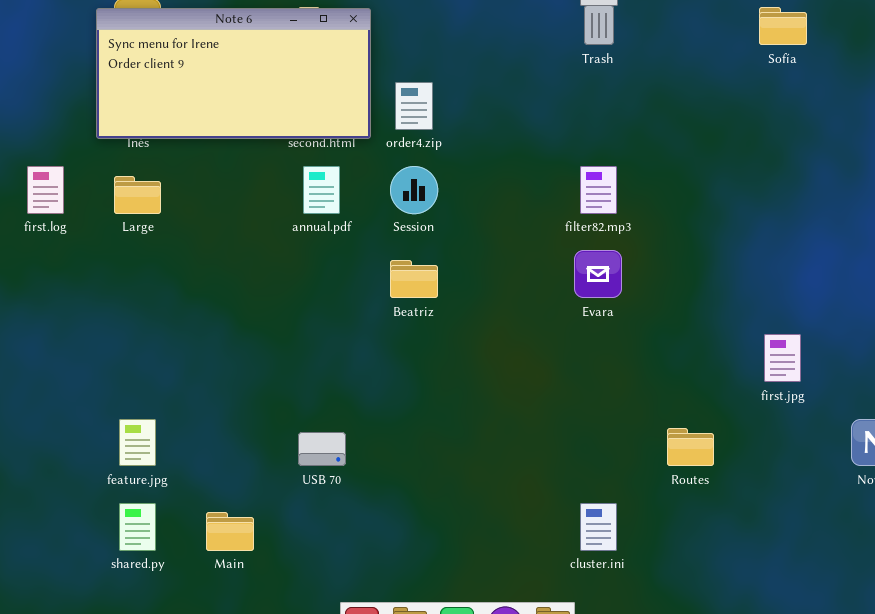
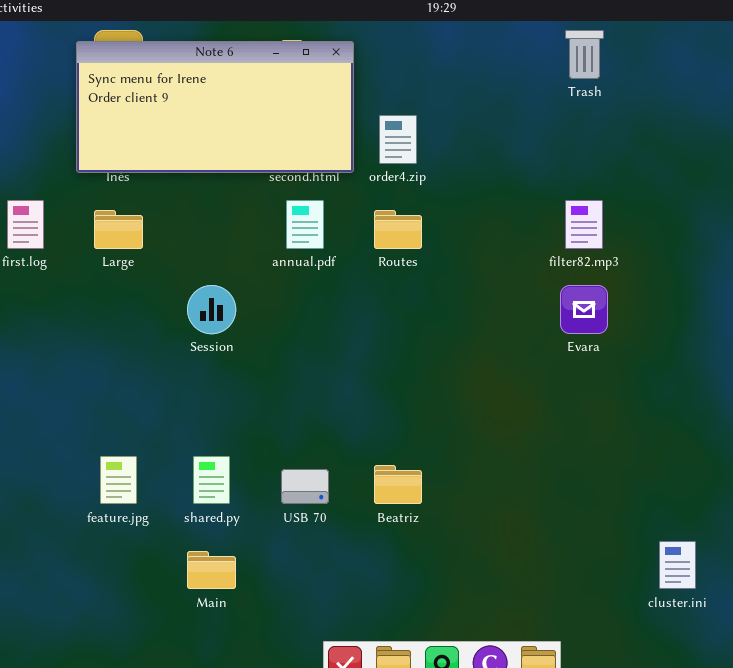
Session: [390,166,438,214] -> [187,285,236,334], moved
Beatriz: [390,260,438,298] -> [374,465,422,504], moved
Routes: [667,428,714,466] -> [374,210,422,249], moved
shared.py: [119,503,156,551] -> [193,456,230,504], moved
cluster.ini: [580,503,617,551] -> [659,541,696,589], moved

